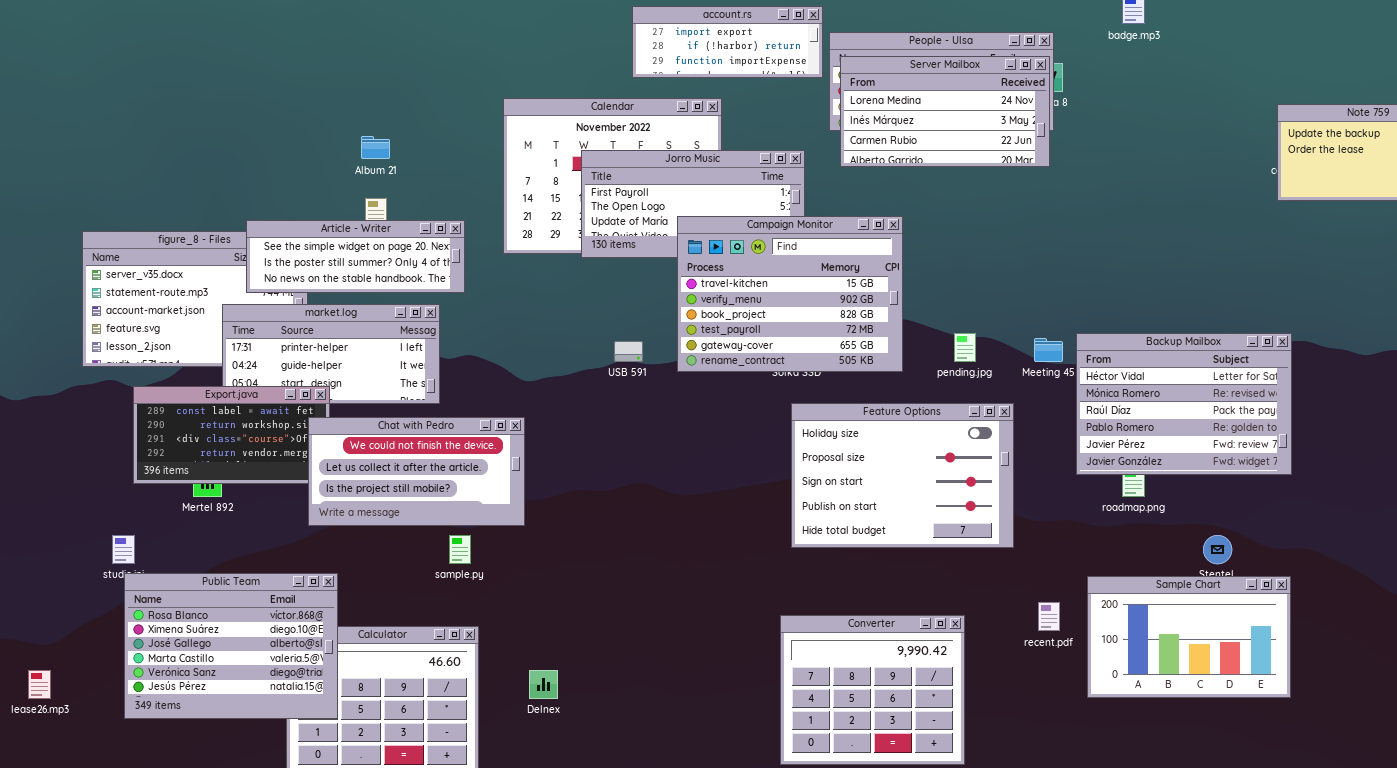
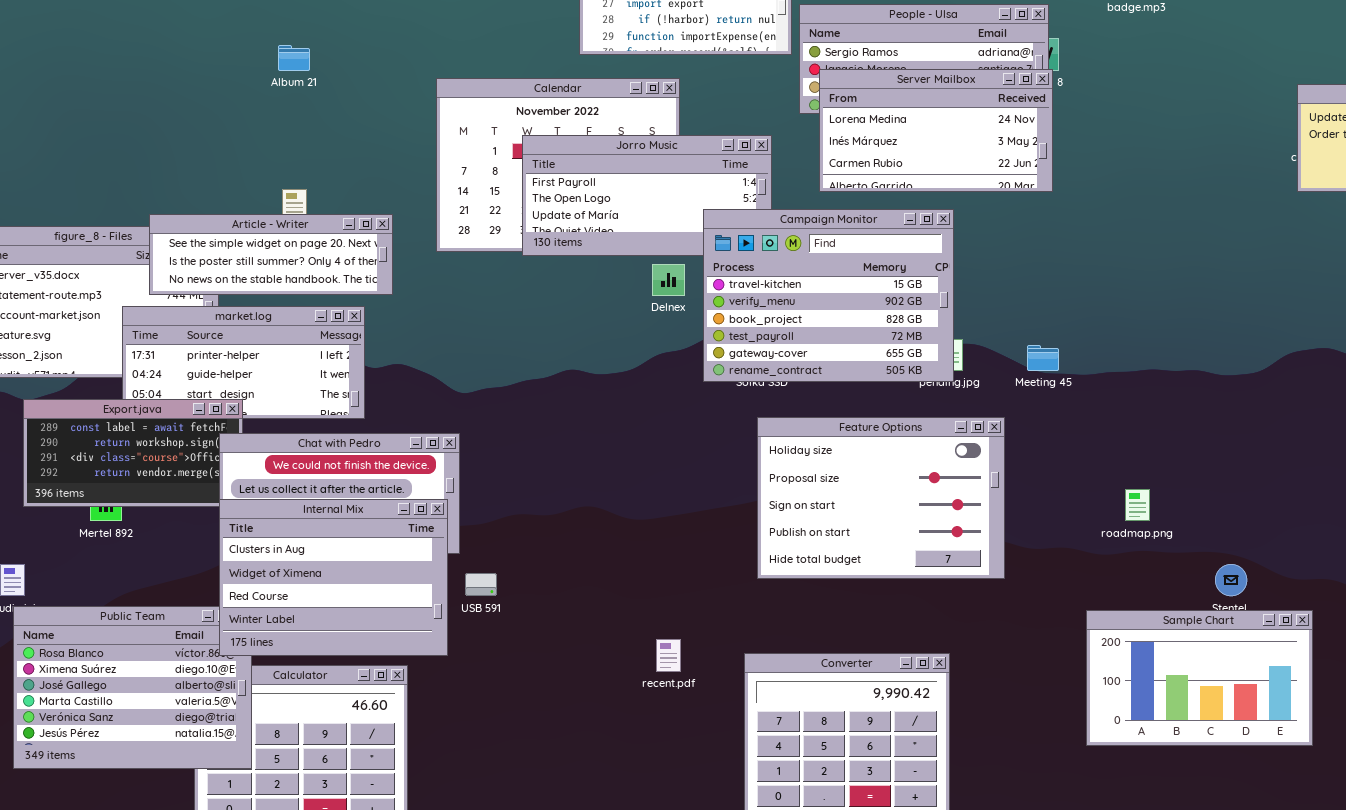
Server Mailbox: [840,56,1050,167] -> [819,69,1053,192], moved
Album 21: [361,136,390,159] -> [278,45,310,71], moved
Campaign Monitor: [677,216,903,372] -> [703,209,954,382], moved
Backup Mailbox: [1076,333,1292,475] -> none, closed
USB 591: [614,341,643,362] -> [465,573,497,596], moved
Internal Mix: none -> [219,499,448,656], opened
recent.pdf: [1038,602,1060,631] -> [656,639,681,672], moved
Delnex: [529,670,558,699] -> [652,264,685,296], moved

